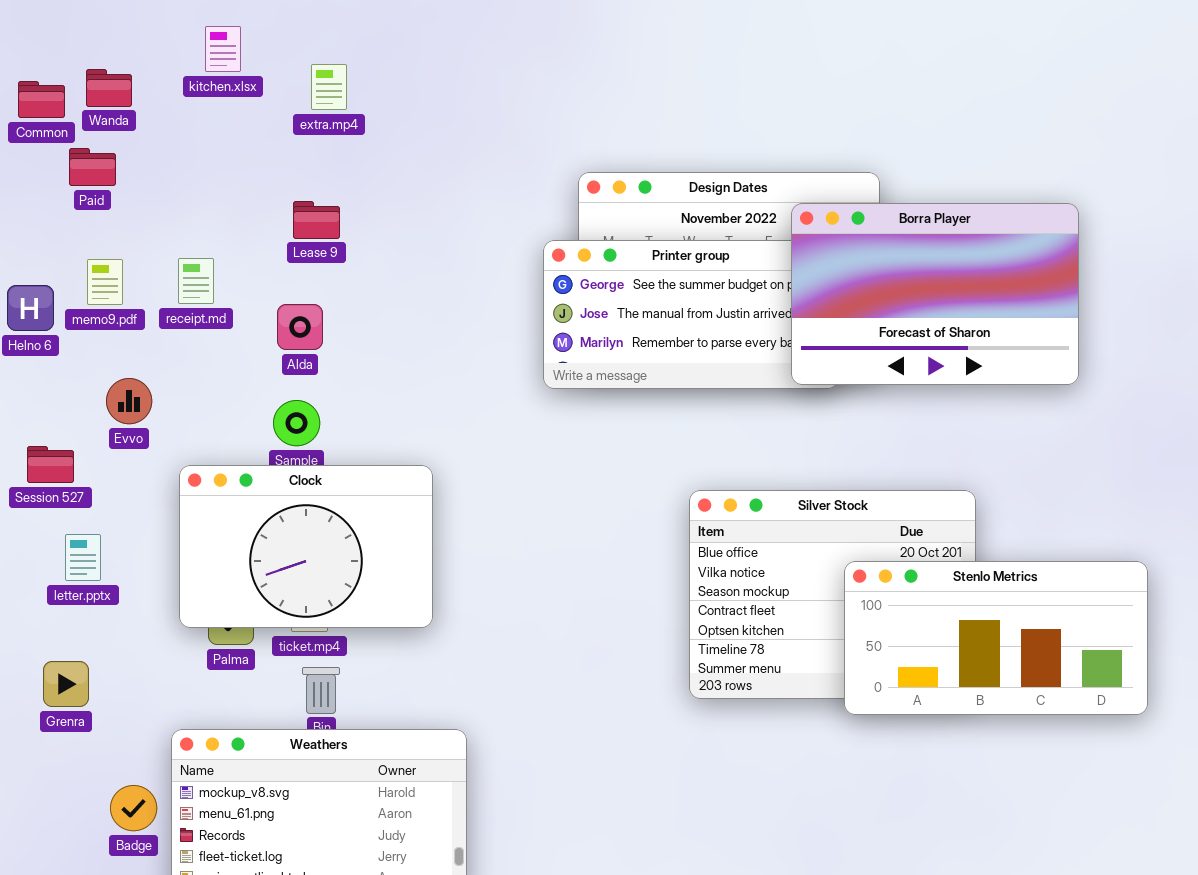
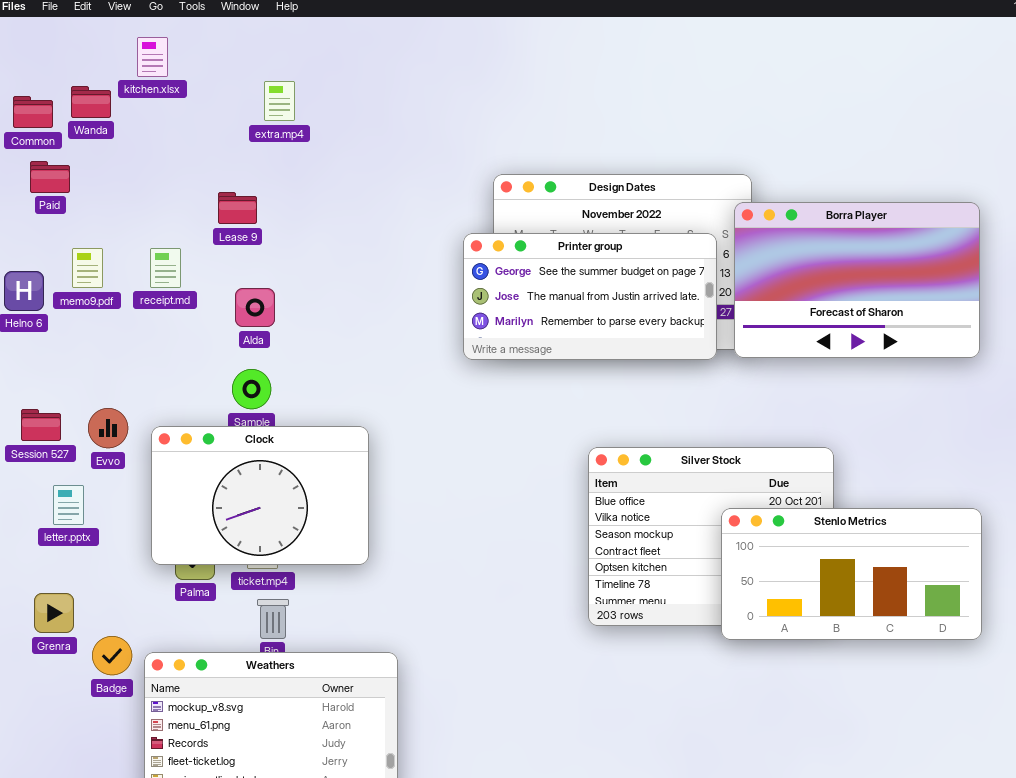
kitchen.xlsx: [205,26,241,72] -> [137,37,168,77], moved
Paid: [69,148,116,186] -> [30,161,70,193], moved
Lease 9: [293,201,340,239] -> [218,192,257,224], moved
Borra Player: [791,203,1079,385] -> [734,202,980,358], moved
Evvo: [106,378,152,424] -> [88,408,128,448], moved
Badge: [110,785,157,831] -> [92,636,132,675], moved

